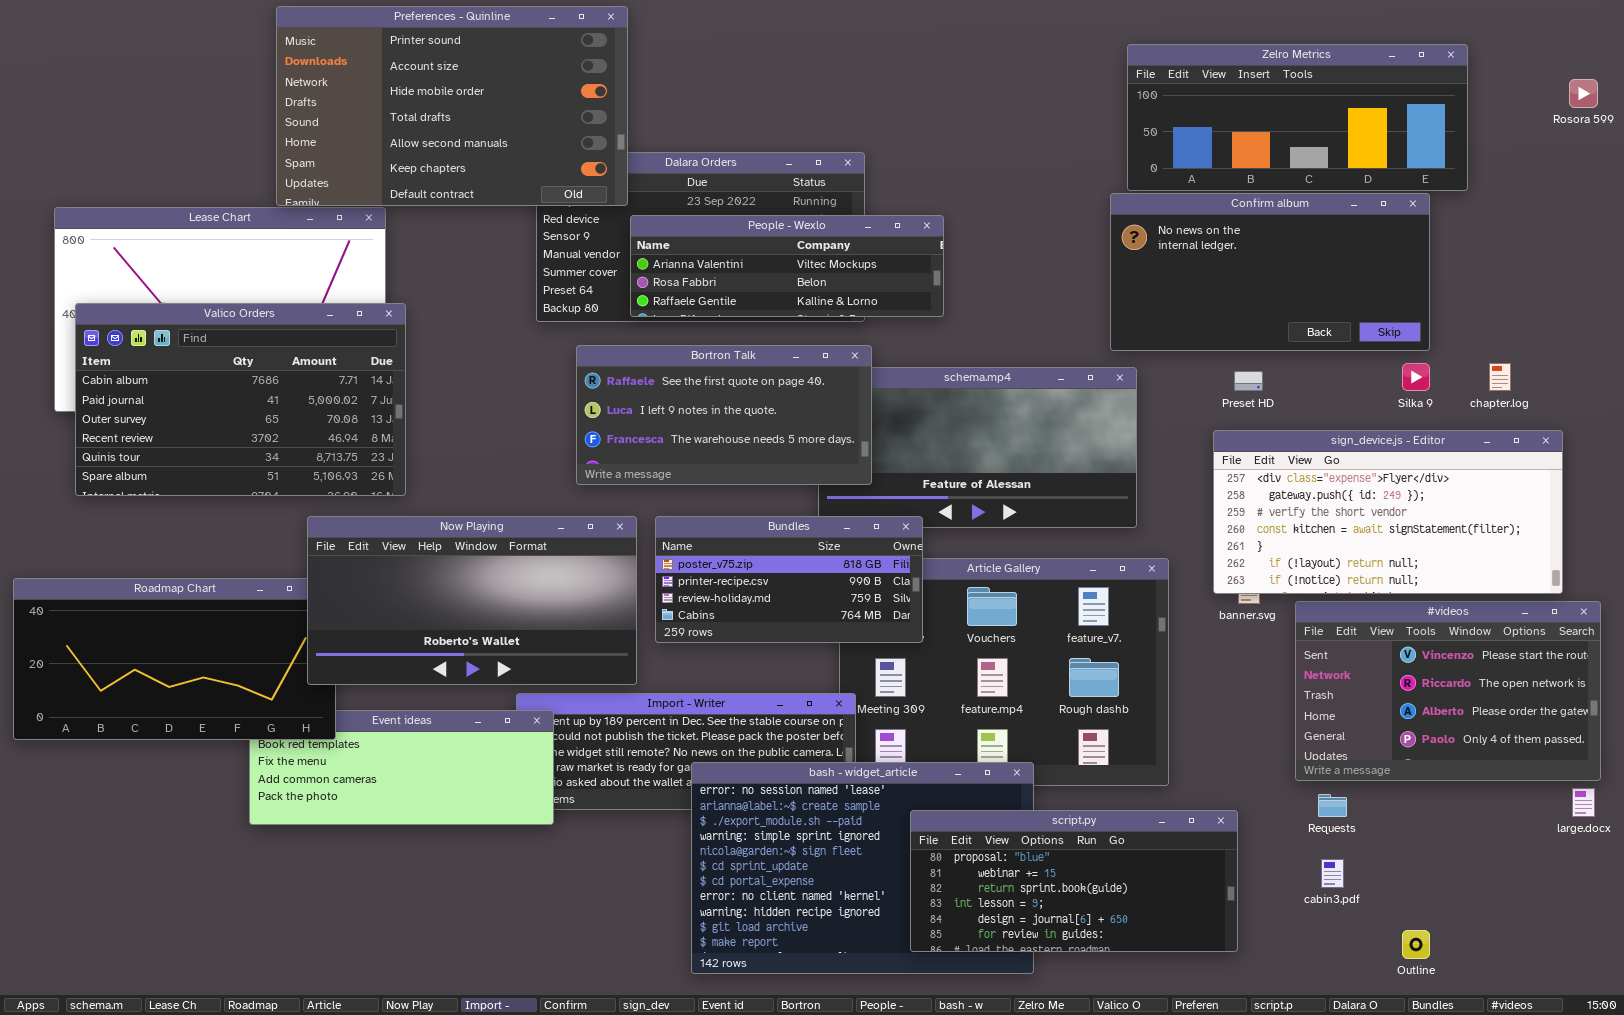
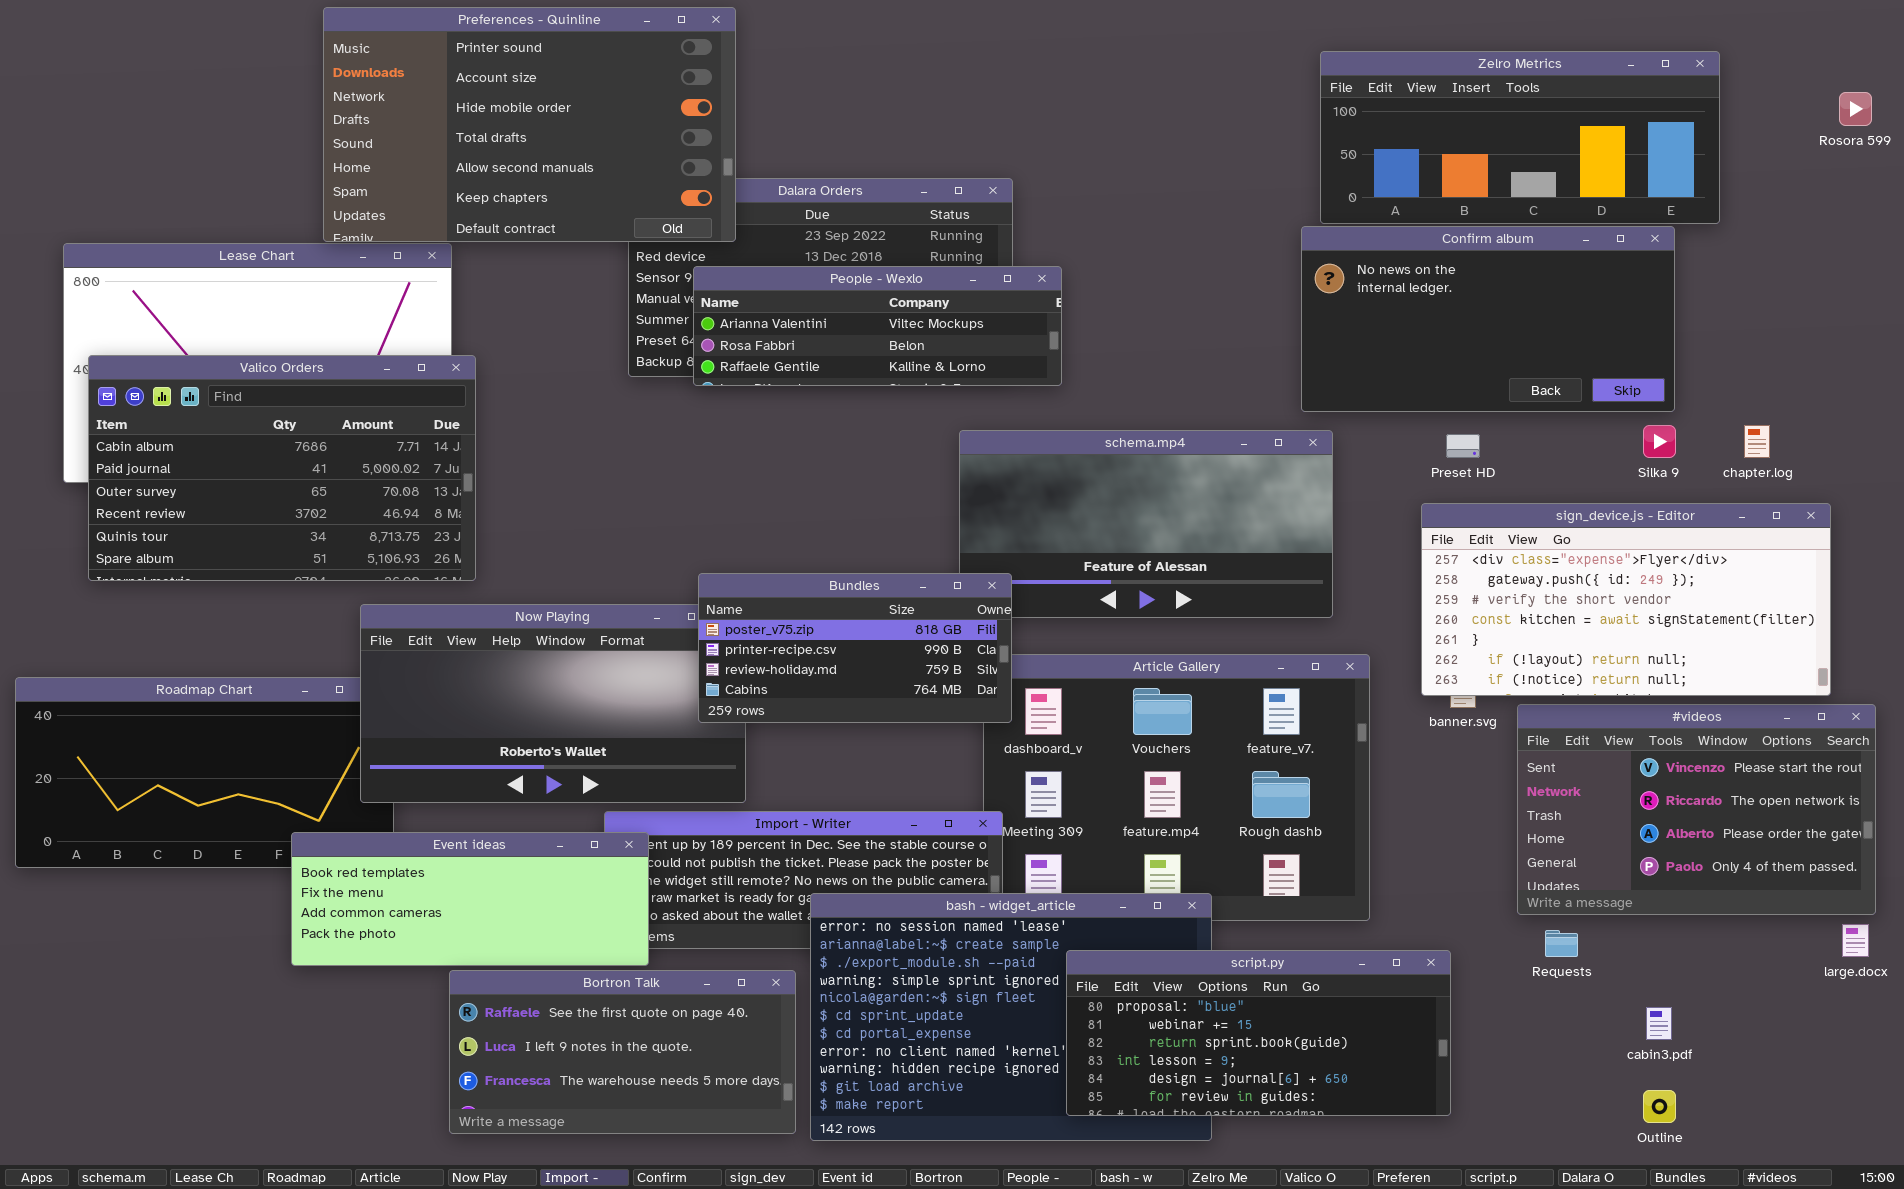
People - Wexlo: [630,215,944,317] -> [693,266,1062,386], moved
Bortron Talk: [576,345,872,485] -> [449,970,796,1134], moved
Bundles: [655,516,923,643] -> [698,573,1012,723], moved
Event ideas: [249,710,554,825] -> [291,832,649,966], raised
cabin3.pdf: [1321,859,1344,888] -> [1646,1007,1672,1040], moved

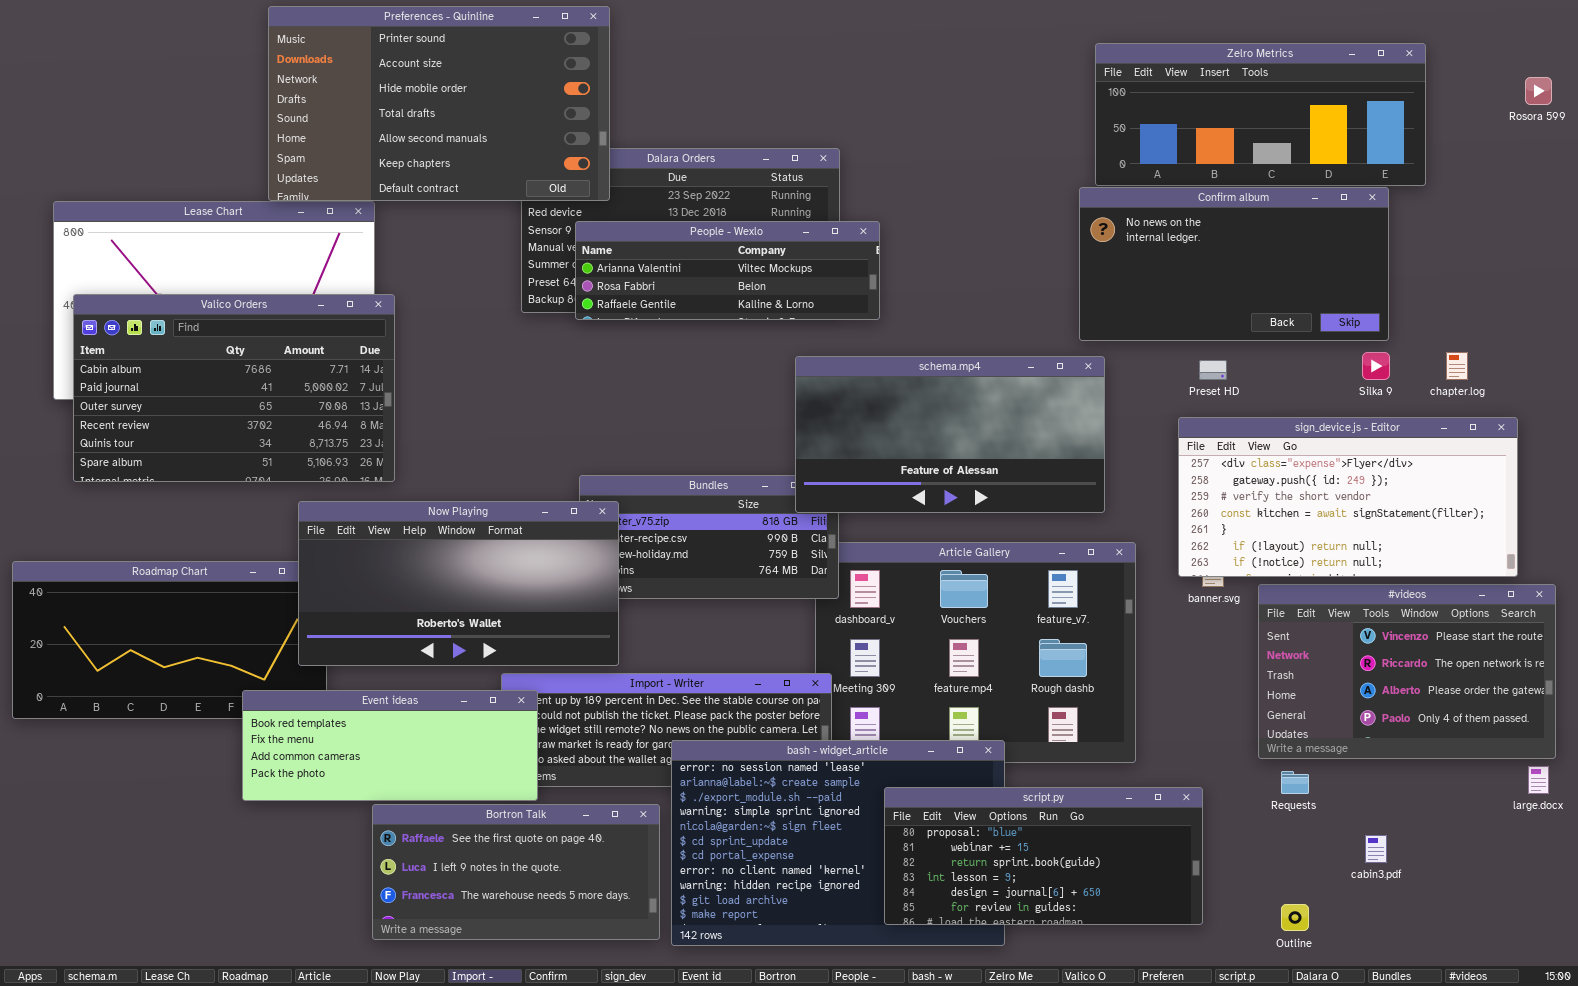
schema.mp4: [959,430,1333,618] -> [795,356,1105,513], raised
Now Playing: [360,604,746,803] -> [298,501,619,666], raised
Outline: [1643,1090,1676,1123] -> [1281,904,1309,931], moved

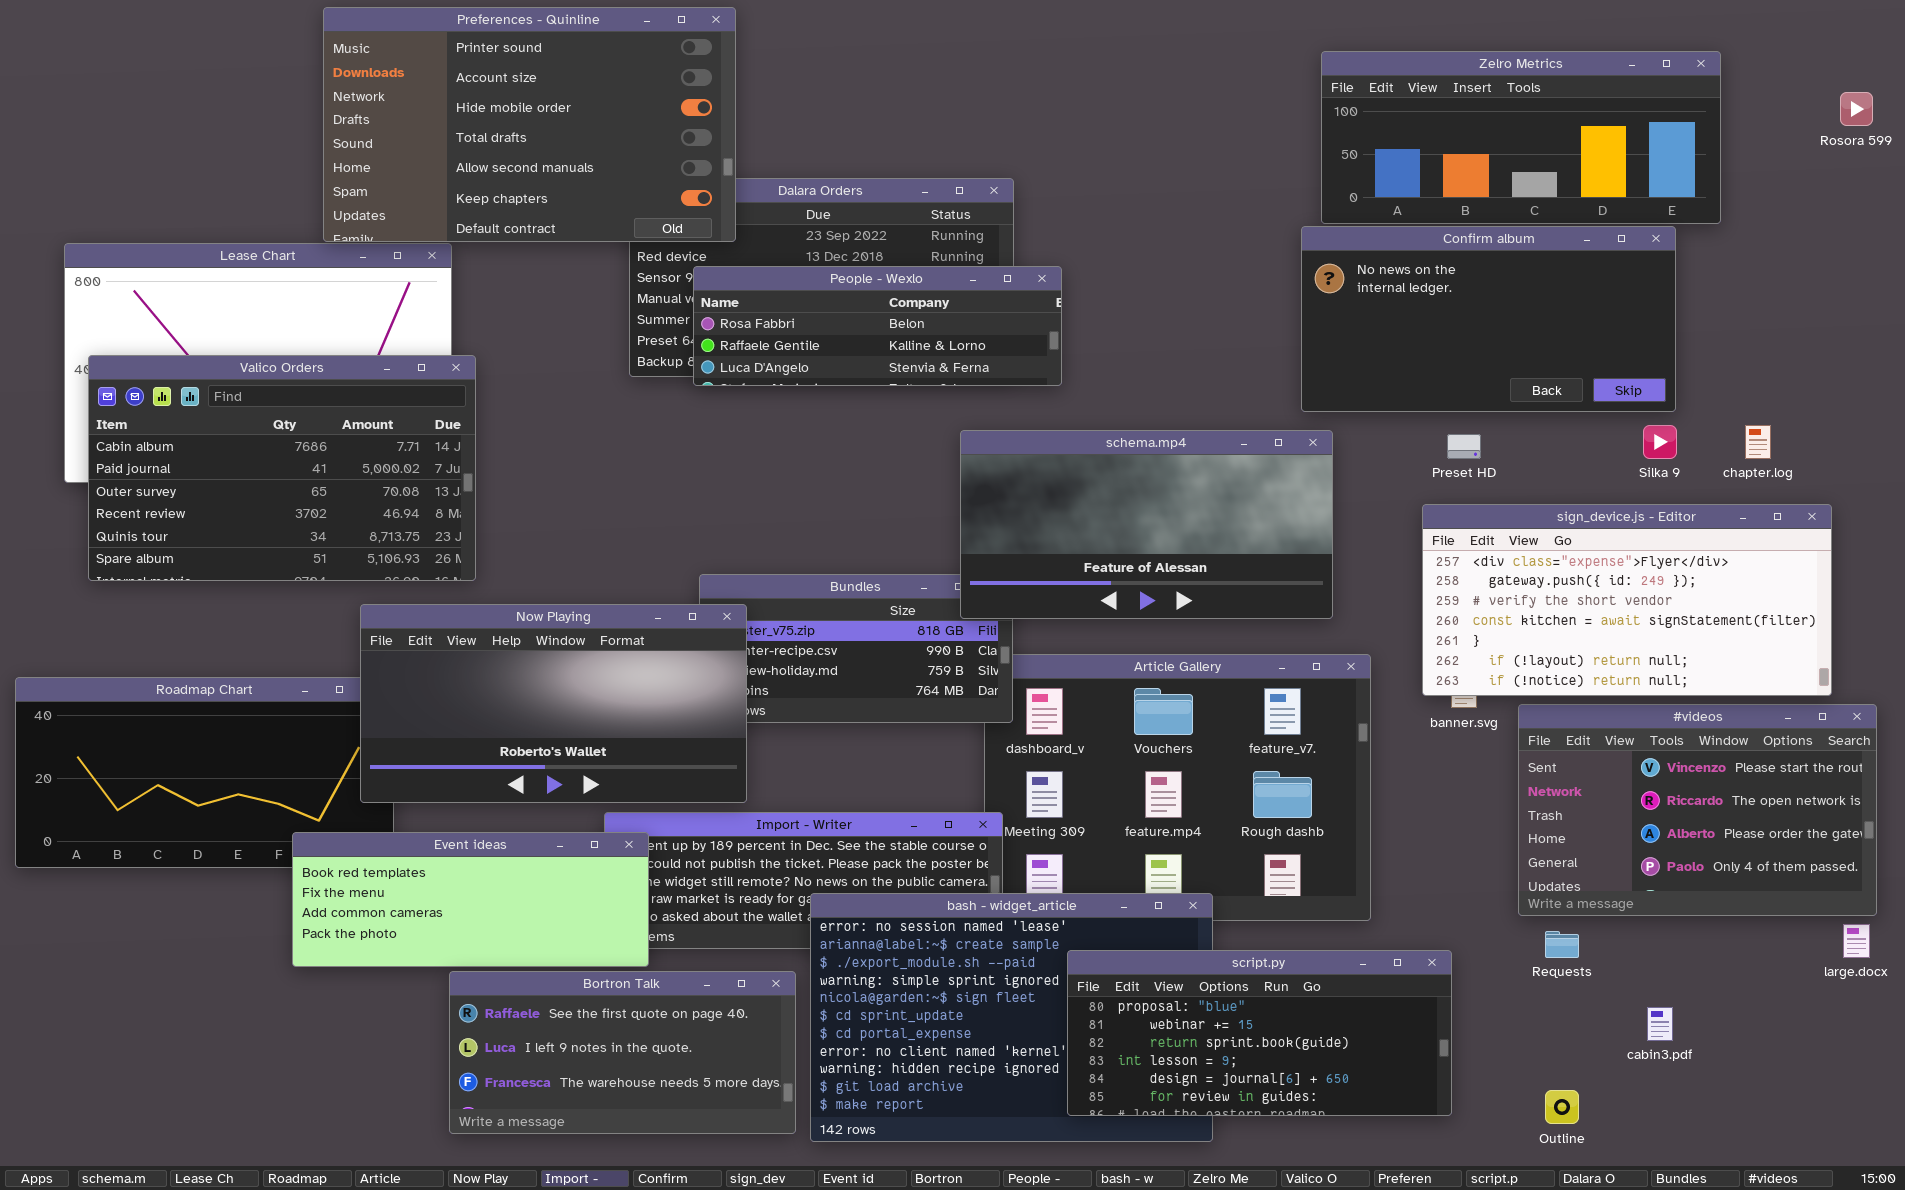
People - Wexlo: [575,221,880,320] -> [693,266,1062,386], scrolled down 1 row

